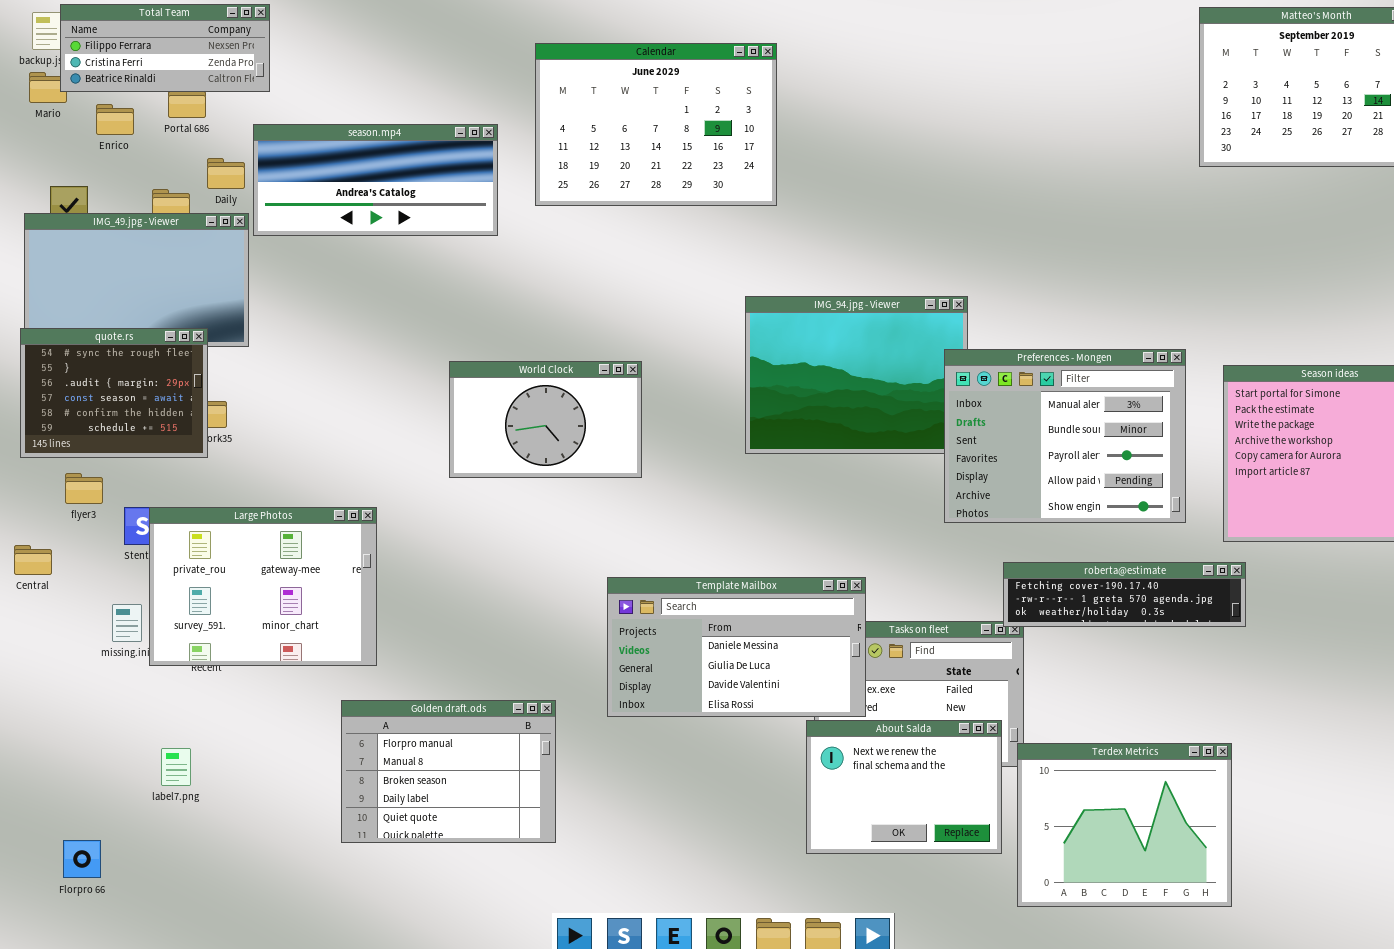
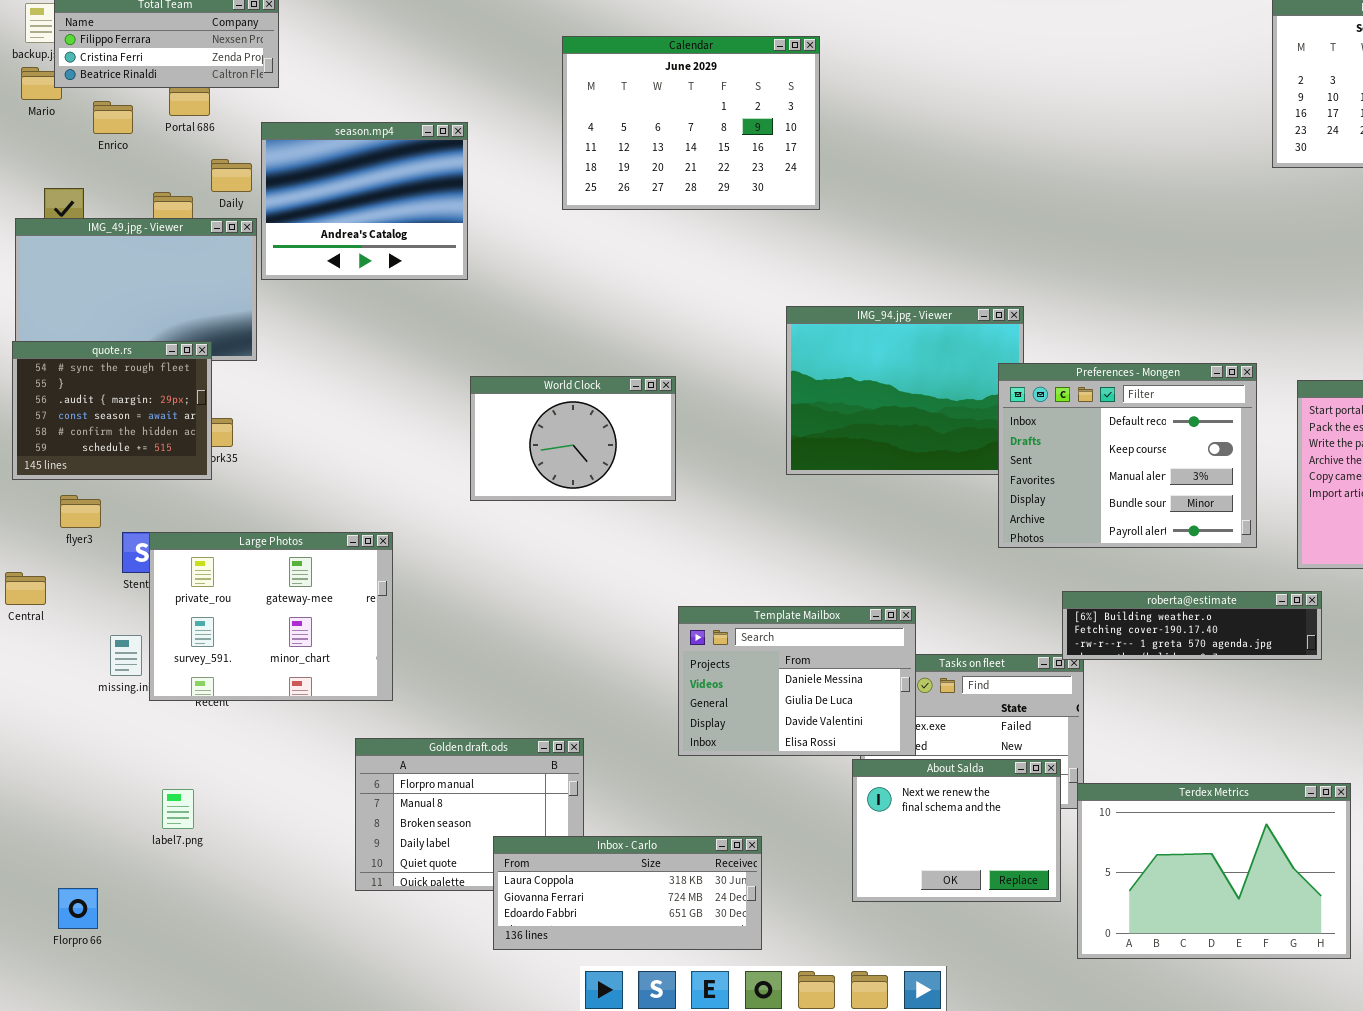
season.mp4: [253,124,498,236] -> [261,122,468,280], resized
Preferences - Mongen: [944,349,1186,523] -> [998,363,1257,548], scrolled up 2 rows
roberta@estimate: [1003,562,1246,627] -> [1062,591,1322,660], scrolled up 1 row
Template Mailbox: [607,577,866,717] -> [678,606,916,756], resized
Terdex Metrics: [1017,743,1232,907] -> [1077,783,1351,959], resized
Inbox - Carlo: none -> [493,836,762,950], opened

